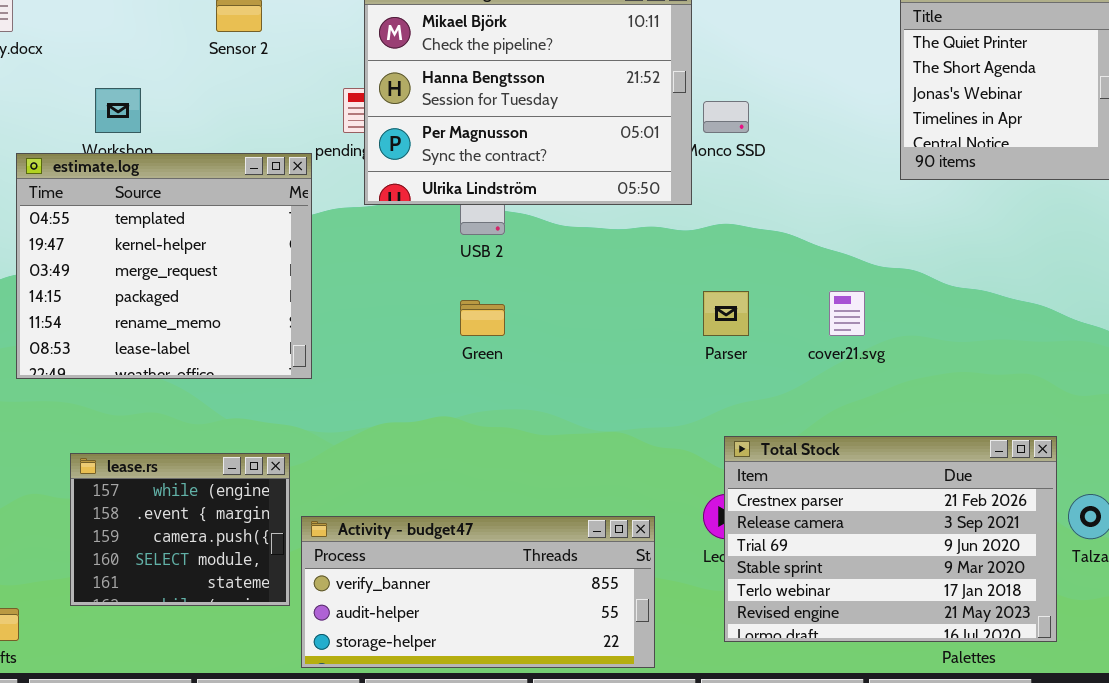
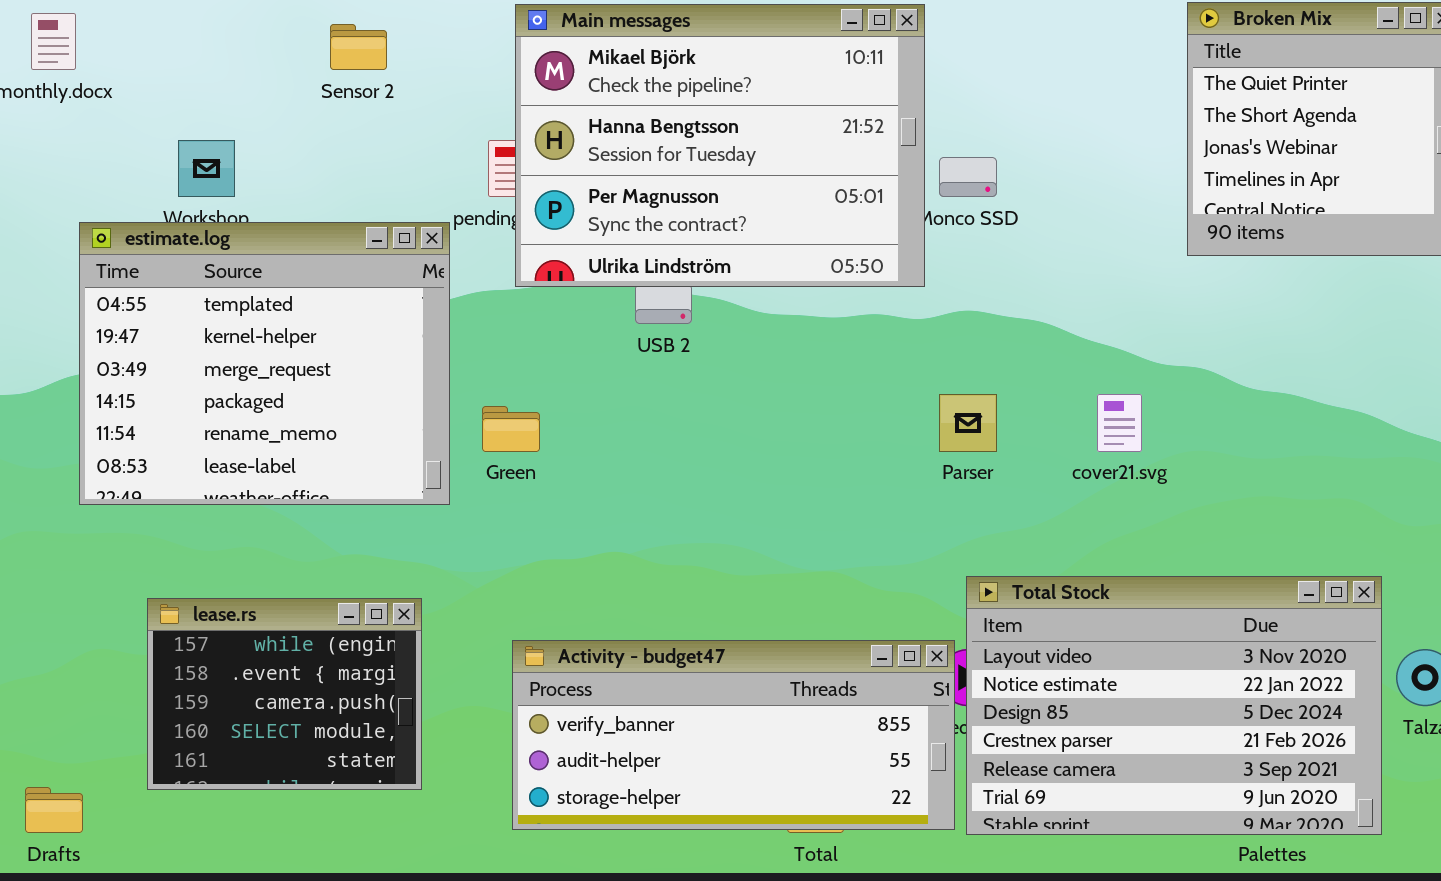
Green: [460,300,505,336] -> [482,406,540,452], moved
Total Stock: [724,436,1057,642] -> [966,576,1382,835], scrolled up 3 rows
Activity - budget47: [301,516,655,668] -> [512,640,955,830], moved

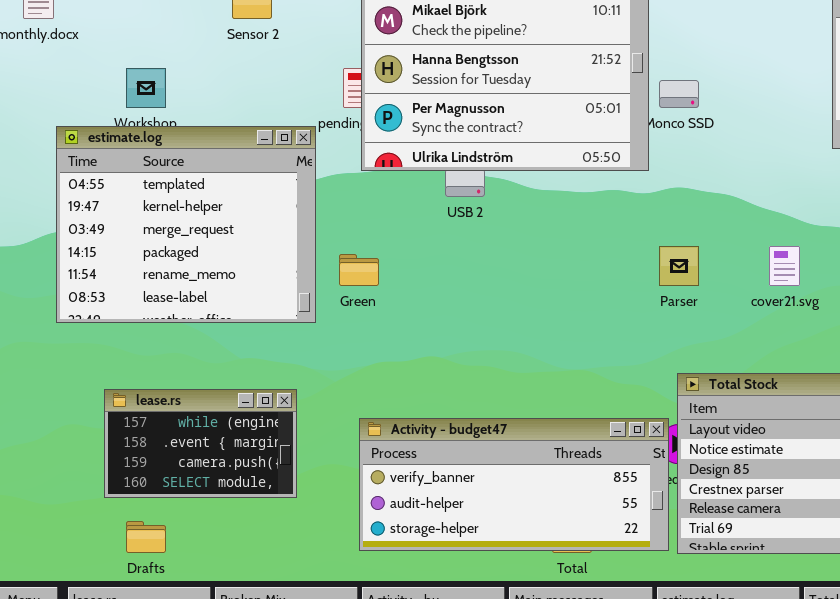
lease.rs: [147,598,422,790] -> [104,389,297,498], resized
Drafts: [25,787,83,833] -> [126,521,166,553], moved

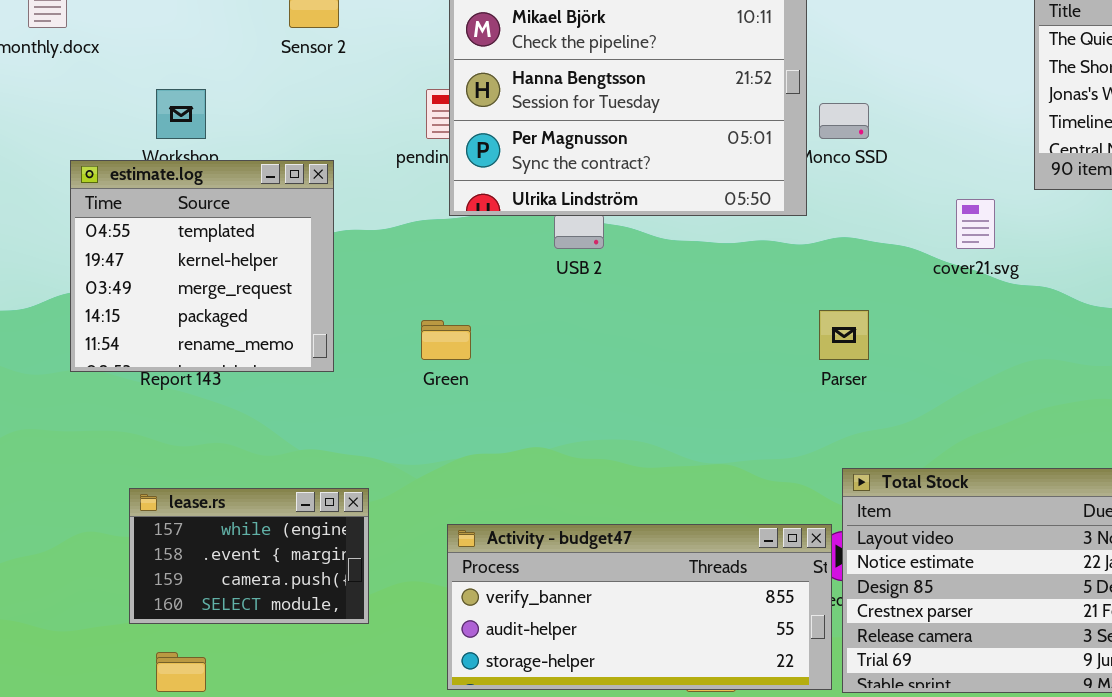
estimate.log: [56,126,316,323] -> [70,160,334,372], resized
cover21.svg: [769,246,800,286] -> [956,199,995,249], moved

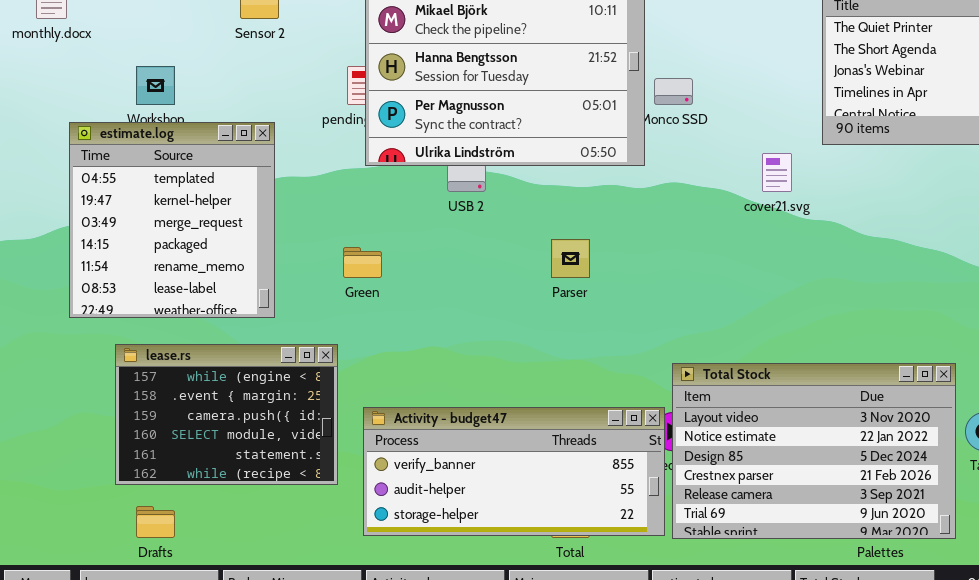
estimate.log: [70,160,334,372] -> [69,122,275,318], resized
Parser: [819,310,869,360] -> [551,239,590,278], moved
lease.rs: [129,488,369,624] -> [115,344,338,485], resized

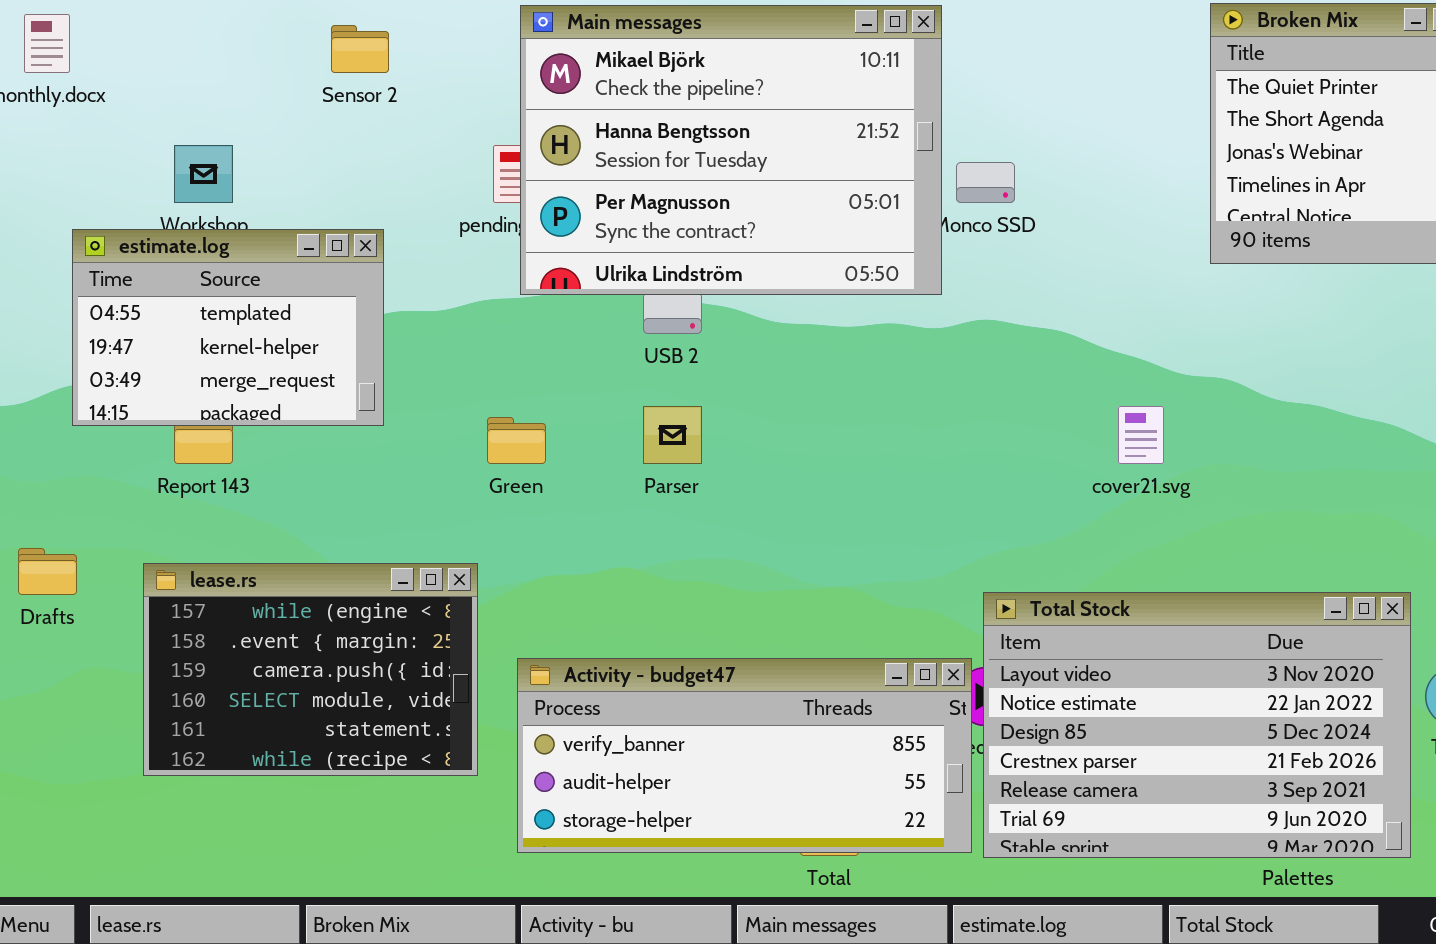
estimate.log: [69,122,275,318] -> [72,229,384,426], resized
cover21.svg: [762,153,792,192] -> [1118,406,1164,464], moved
Parser: [551,239,590,278] -> [643,406,702,464], moved
Drafts: [136,506,175,538] -> [18,548,77,595], moved

